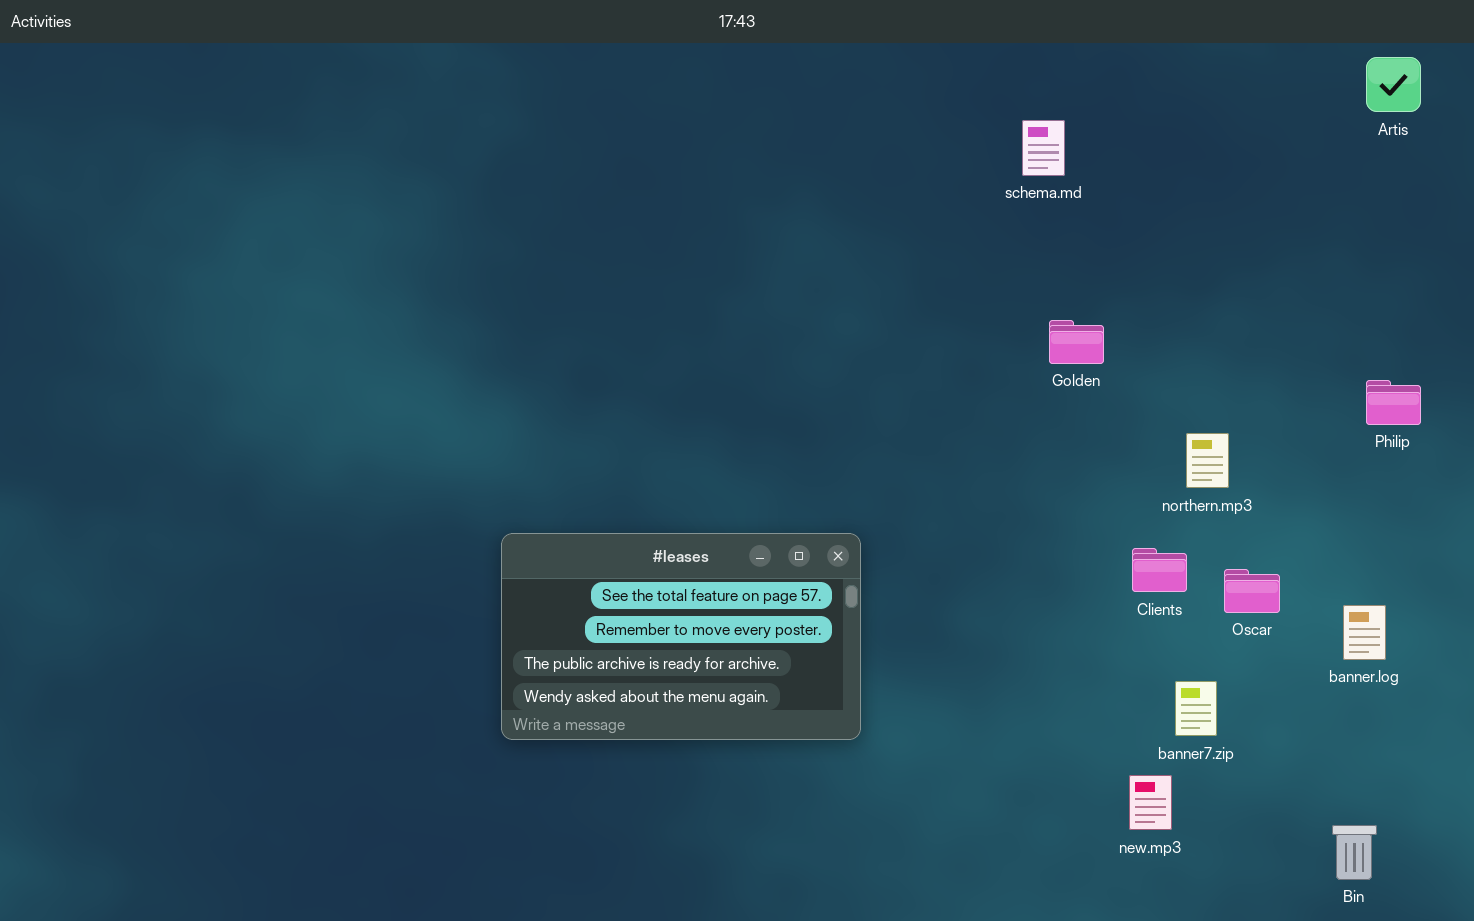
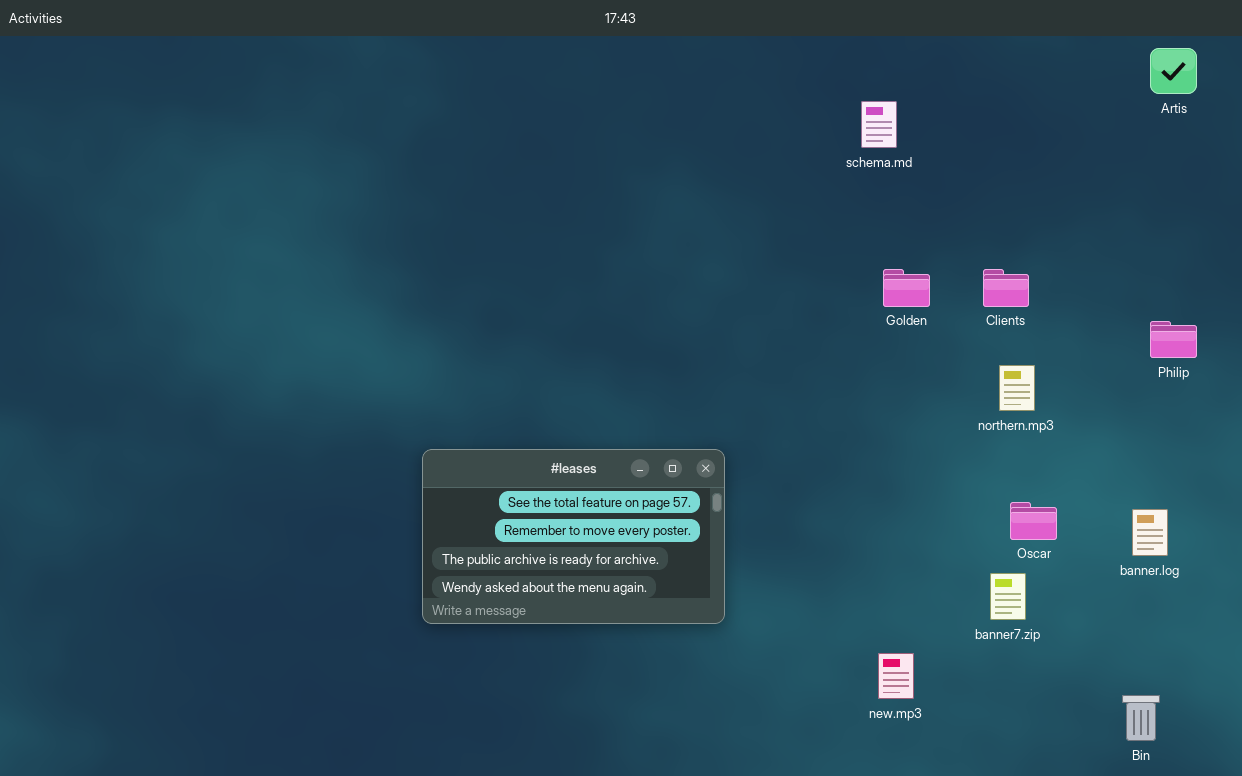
Clients: [1132,548,1187,592] -> [983,269,1029,307], moved
Oscar: [1224,569,1280,613] -> [1010,502,1057,540], moved
new.mp3: [1129,775,1172,830] -> [878,653,914,699], moved

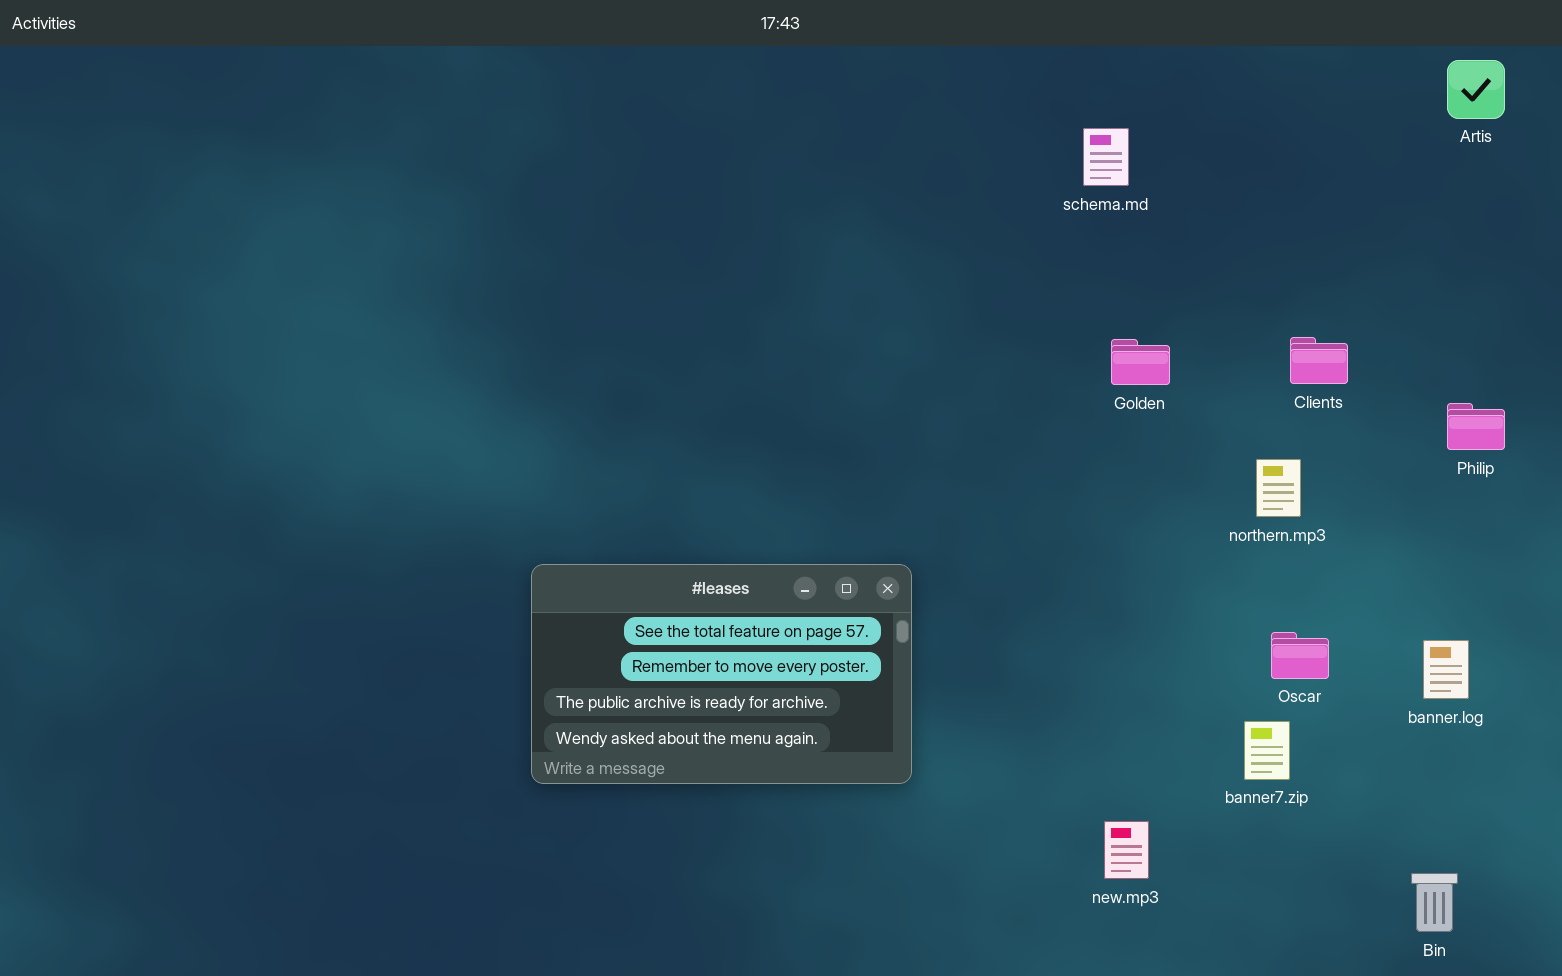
Clients: [983,269,1029,307] -> [1290,337,1348,384], moved

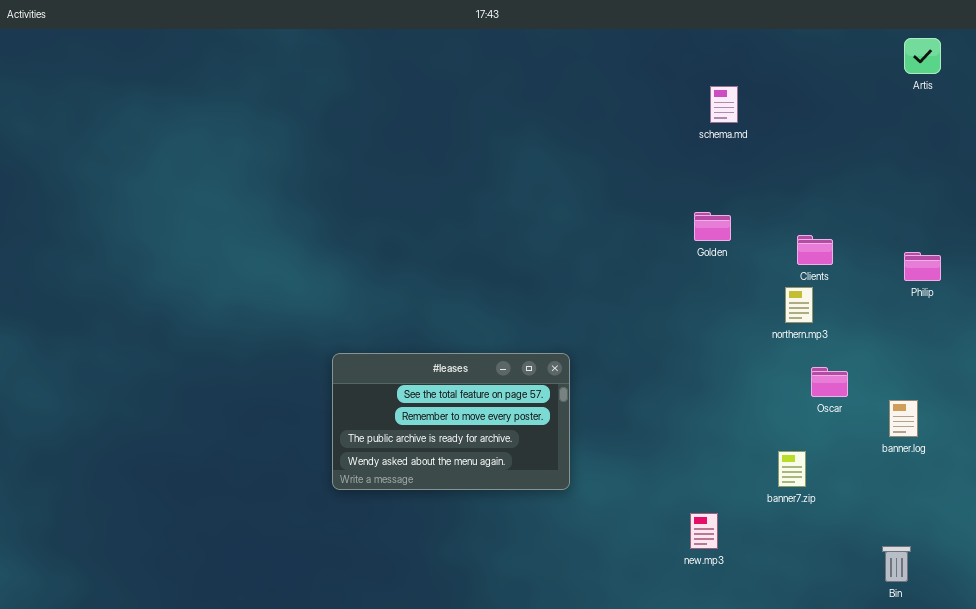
schema.md: [1083,128,1129,186] -> [710,86,738,123], moved
Clients: [1290,337,1348,384] -> [797,235,833,265], moved
Oscar: [1271,632,1329,679] -> [811,367,848,397], moved

